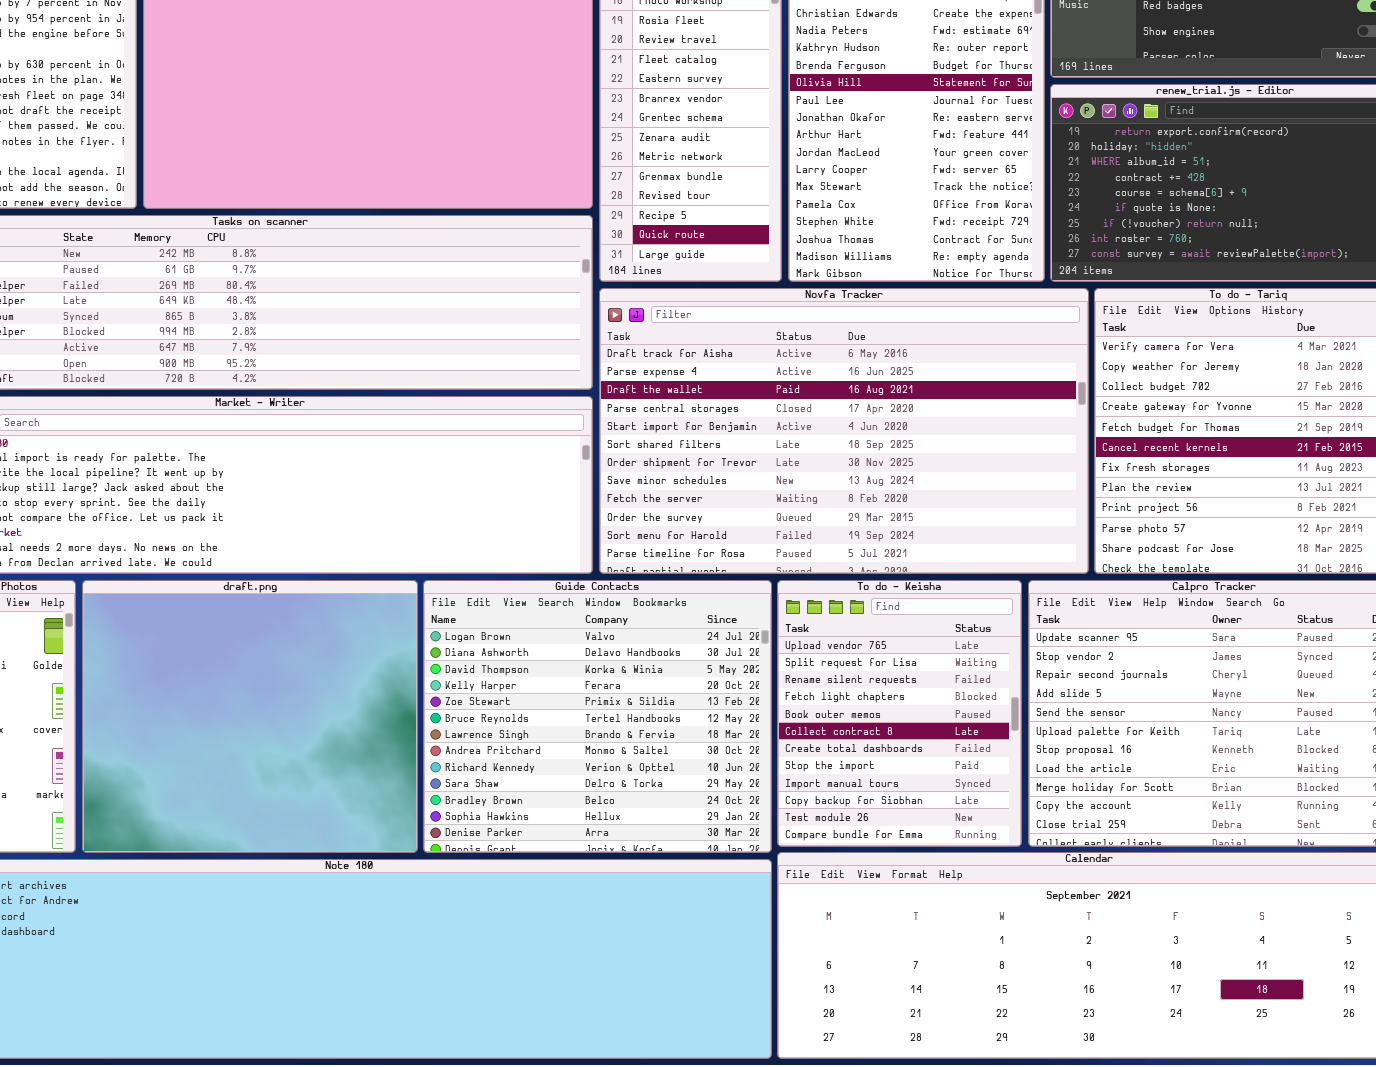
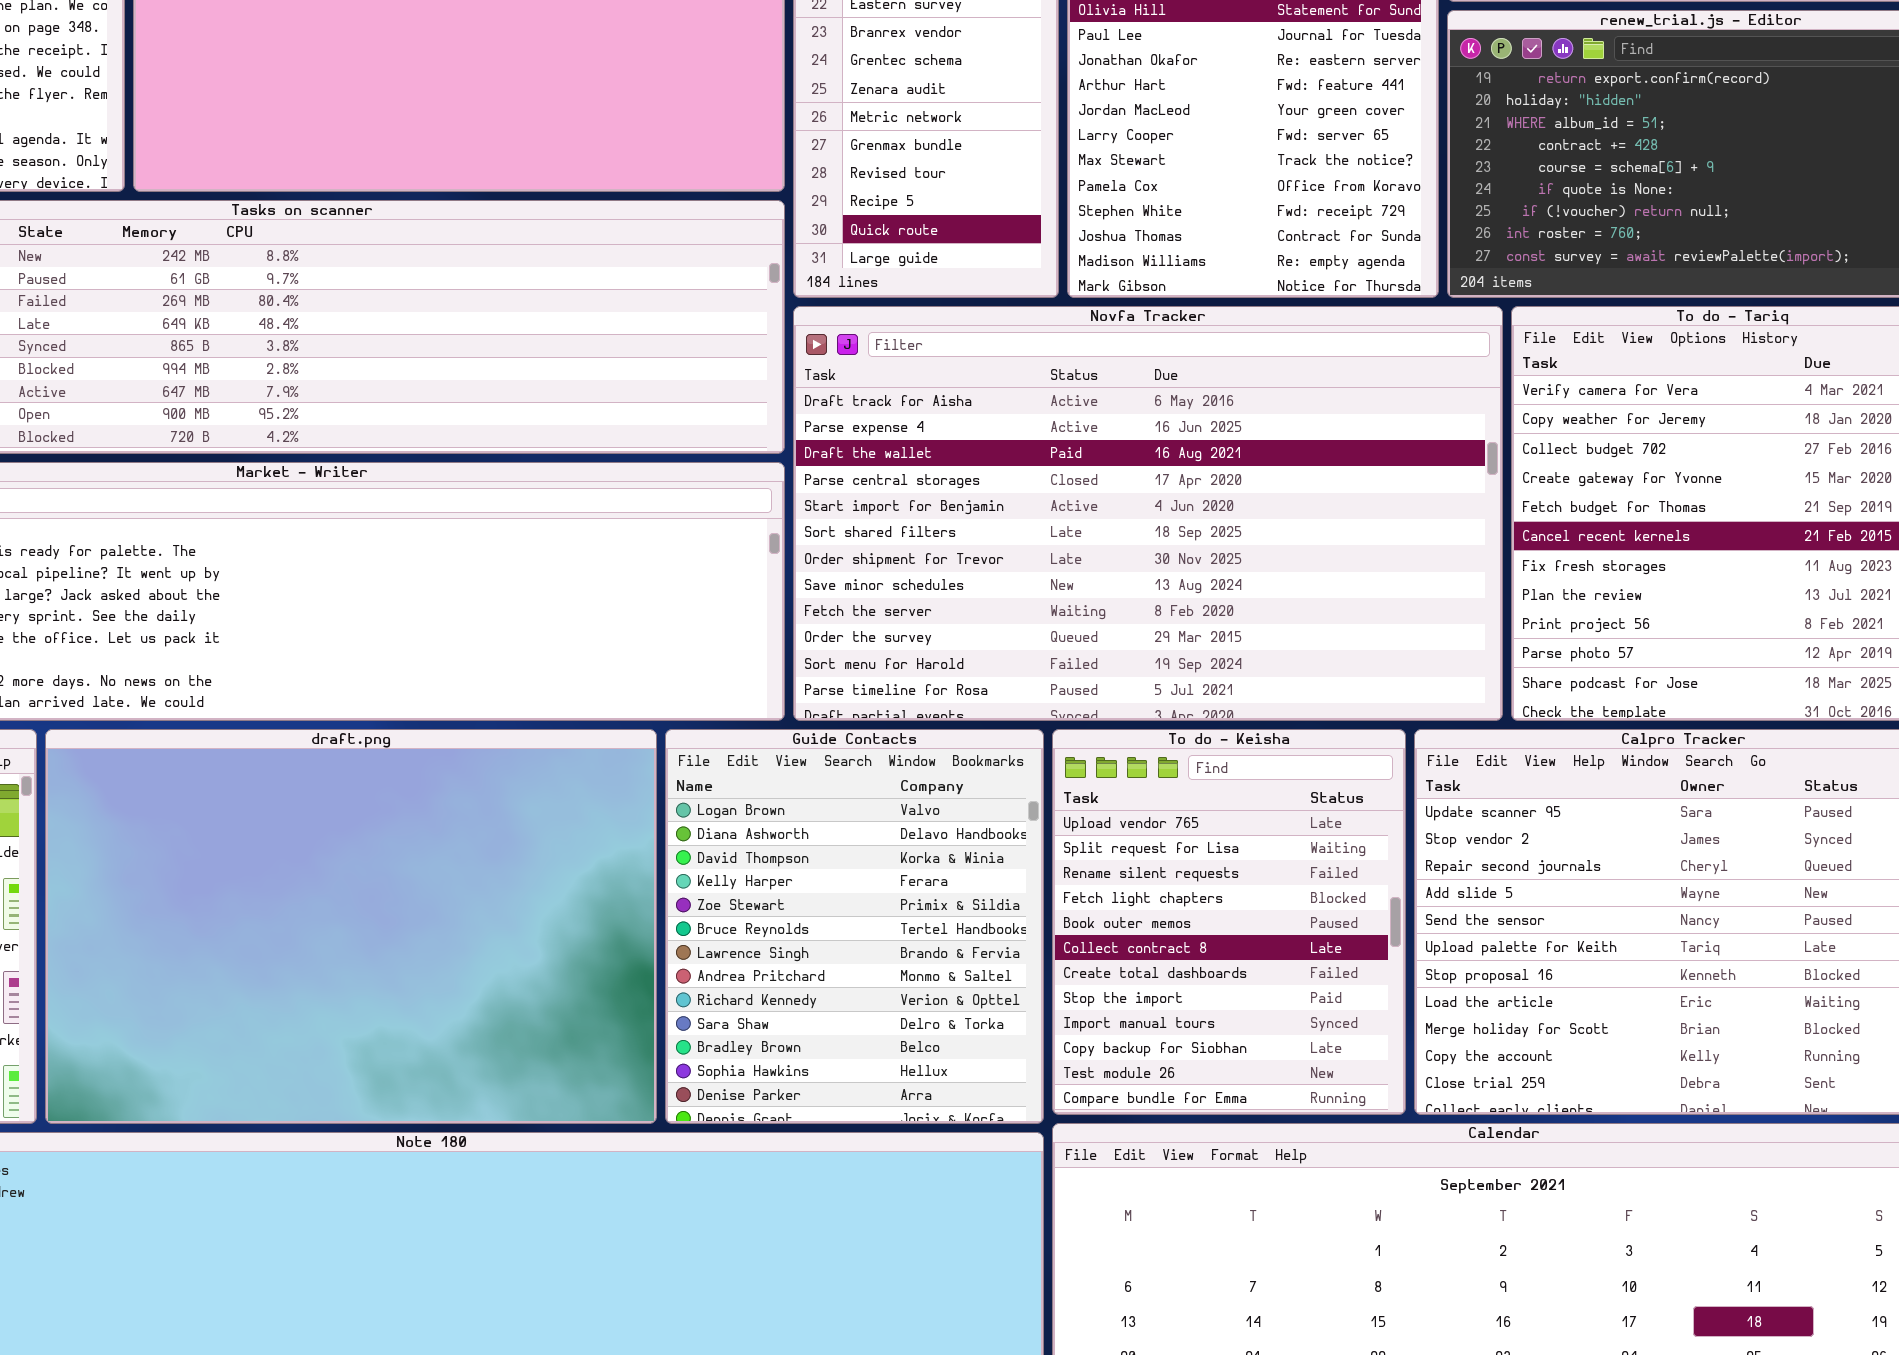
draft.png: [82,580,418,853] -> [45,729,657,1124], resized
Guide Contacts: [423,580,772,853] -> [665,729,1044,1124], resized

